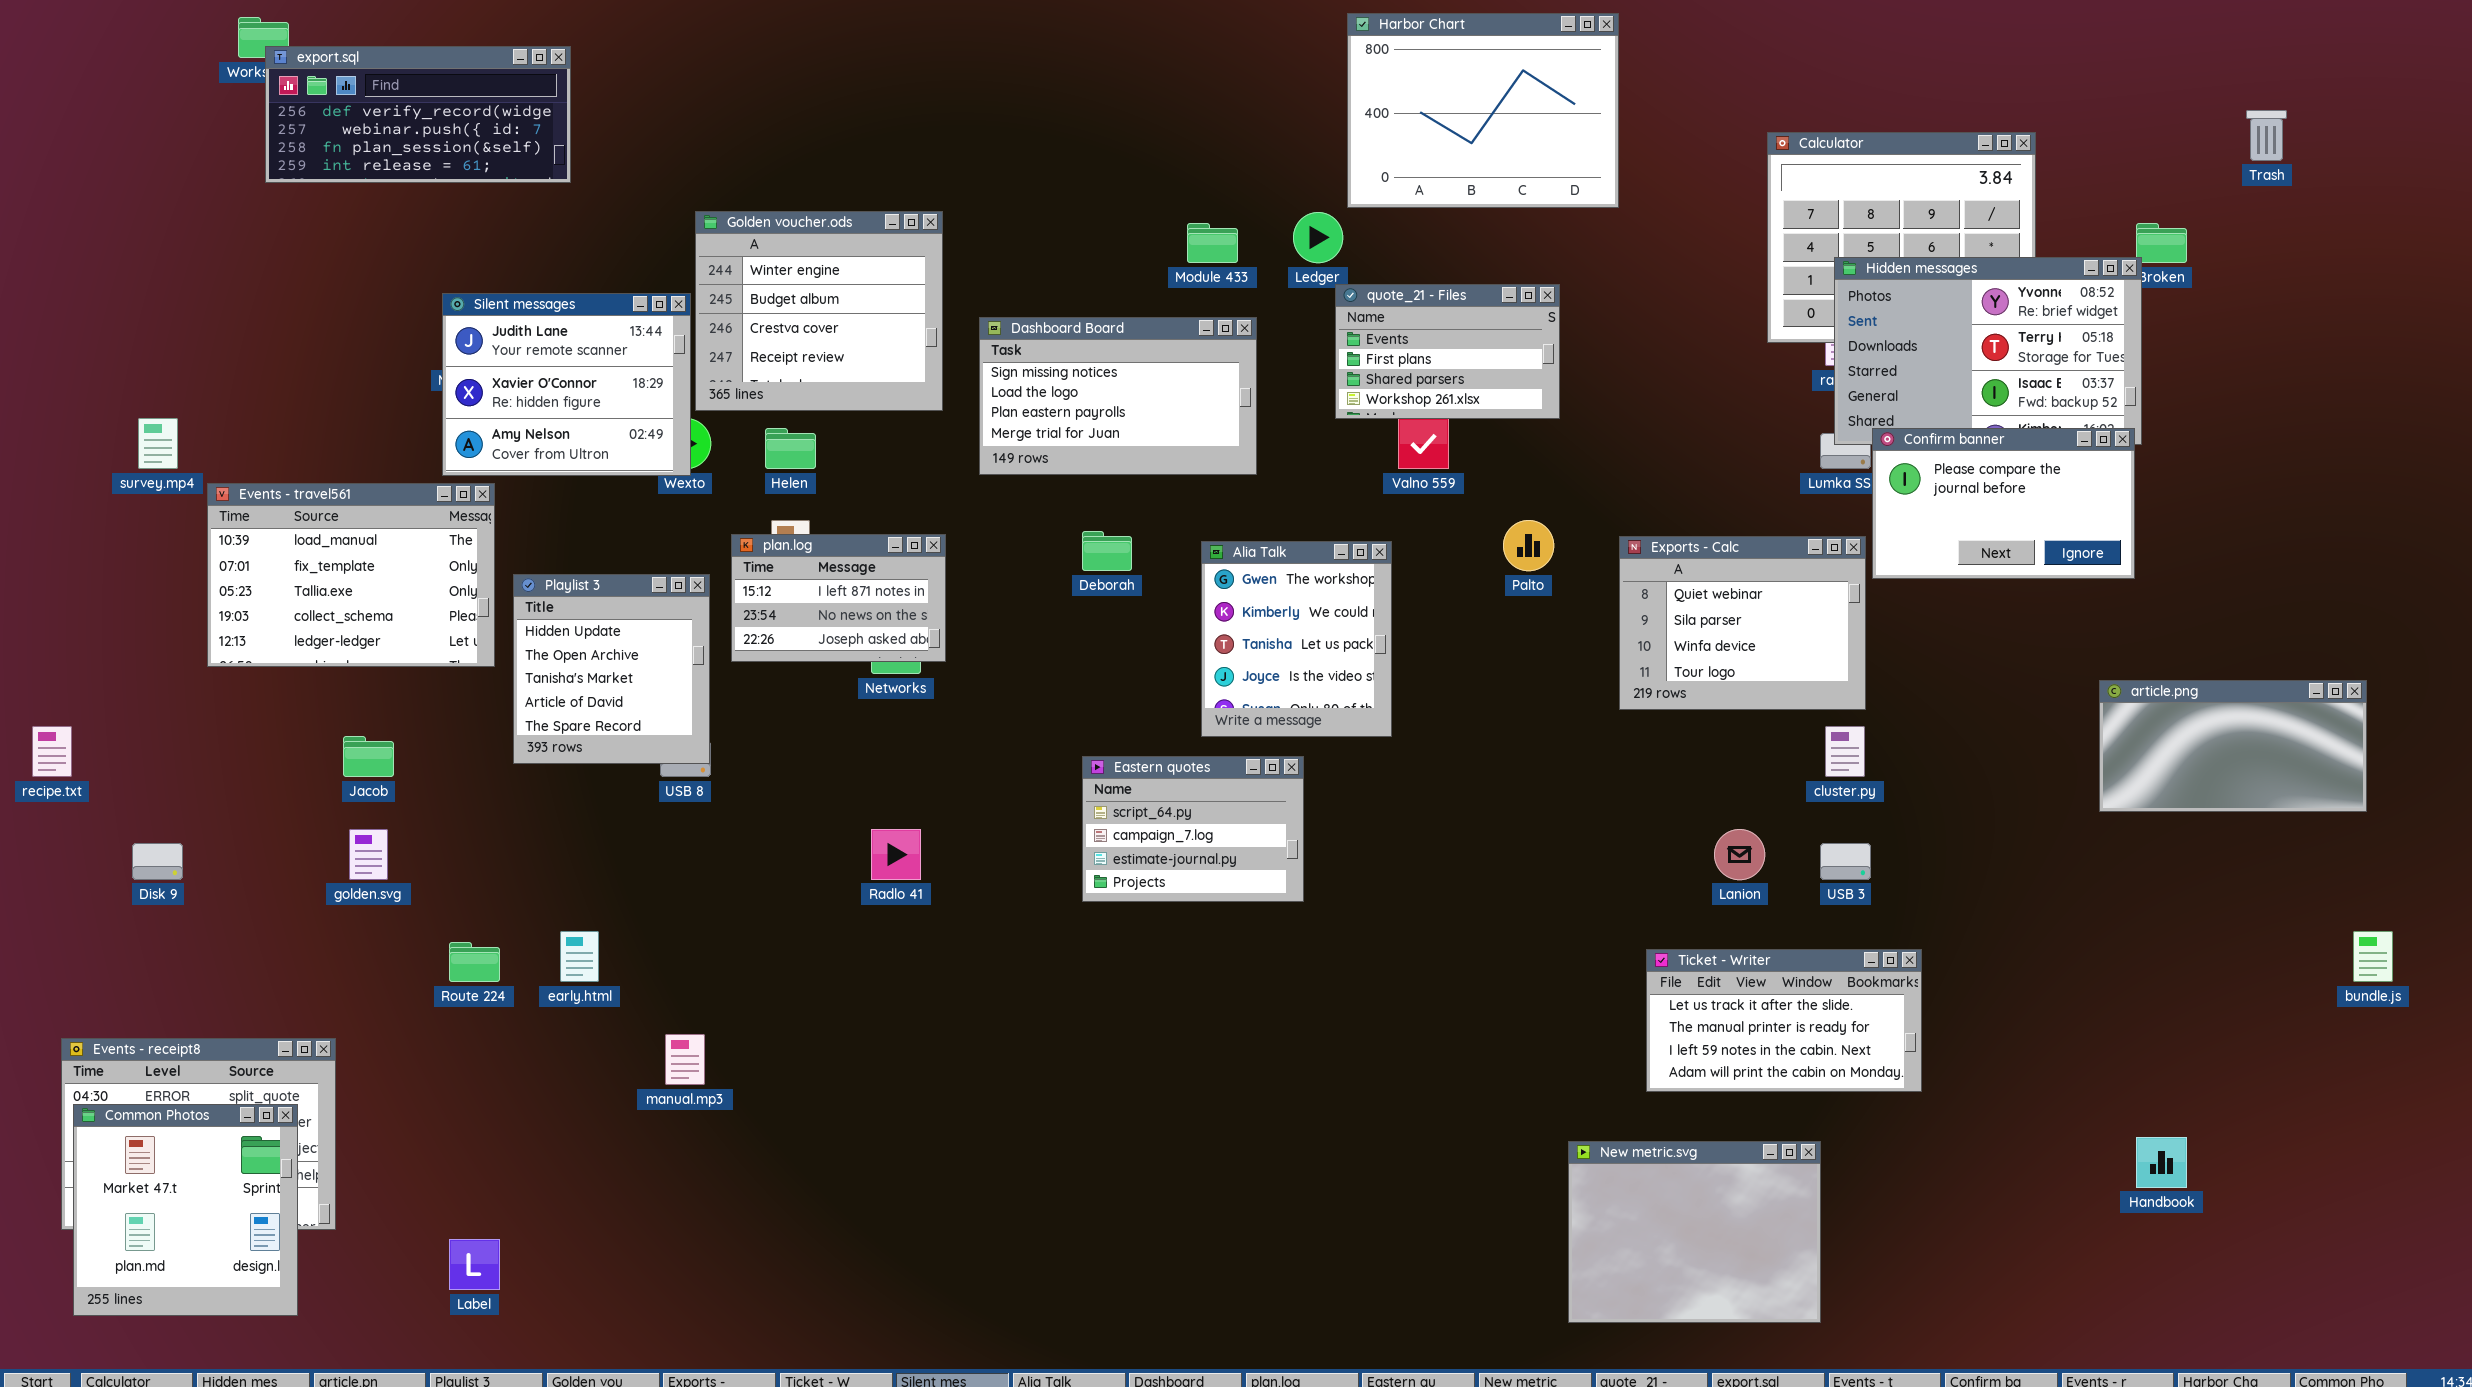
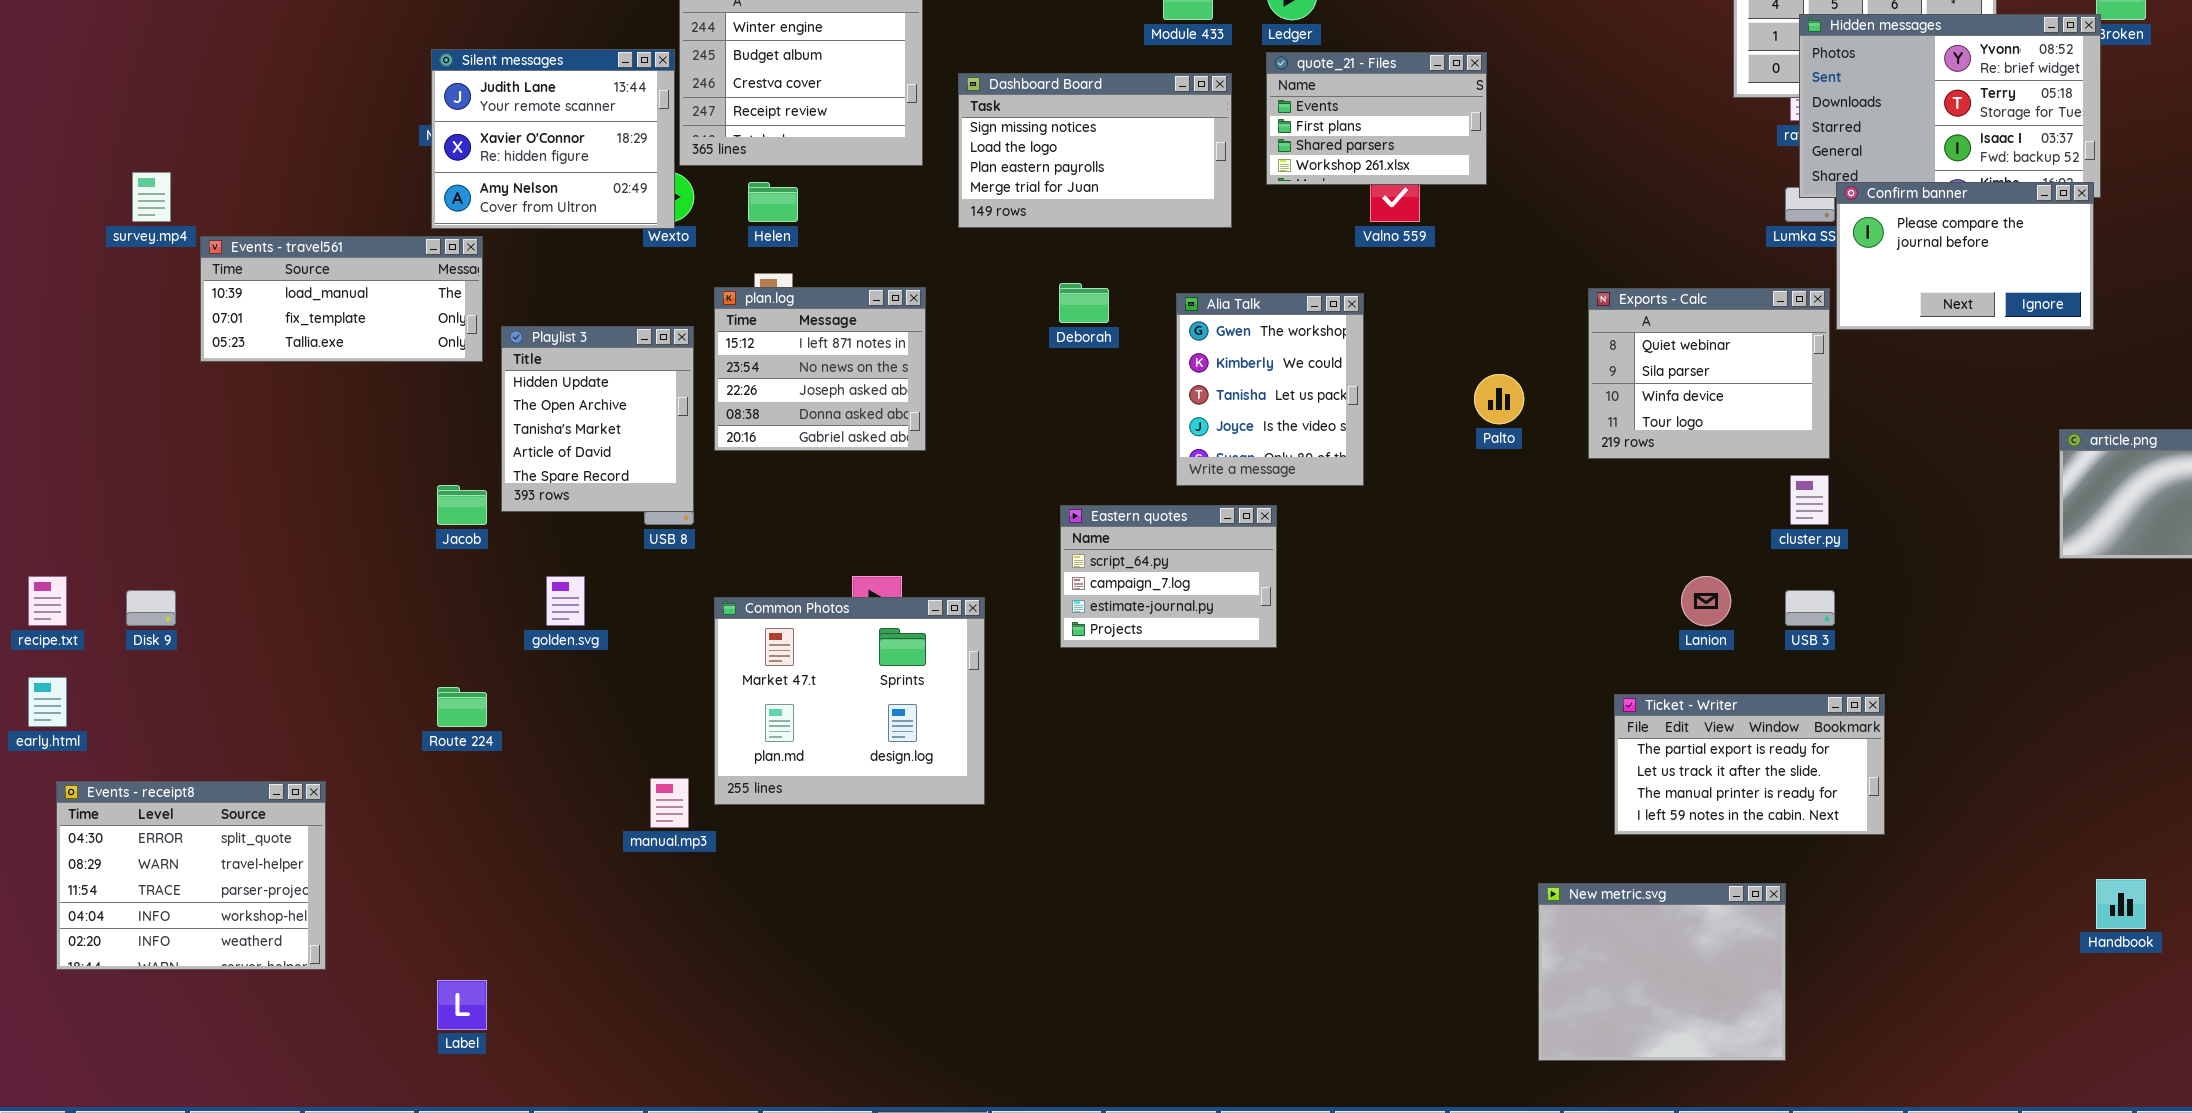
quote_21 - Files: [1335,284,1560,419] -> [1266,52,1487,185], moved
Events - travel561: [207,483,495,667] -> [200,236,483,362], resized
Palto: [1503,520,1554,571] -> [1474,374,1524,424], moved
plan.log: [731,534,946,662] -> [714,287,926,451], resized
recipe.txt: [32,726,72,777] -> [28,576,67,626], moved
Jacob: [343,736,394,777] -> [437,485,487,525], moved
golden.svg: [349,829,388,880] -> [546,576,585,626], moved
early.html: [560,931,599,982] -> [28,677,67,727], moved
Ticket - Writer: [1646,949,1922,1092] -> [1614,694,1885,835], scrolled up 1 row
Common Photos: [73,1104,298,1316] -> [714,597,985,805], moved, resized

